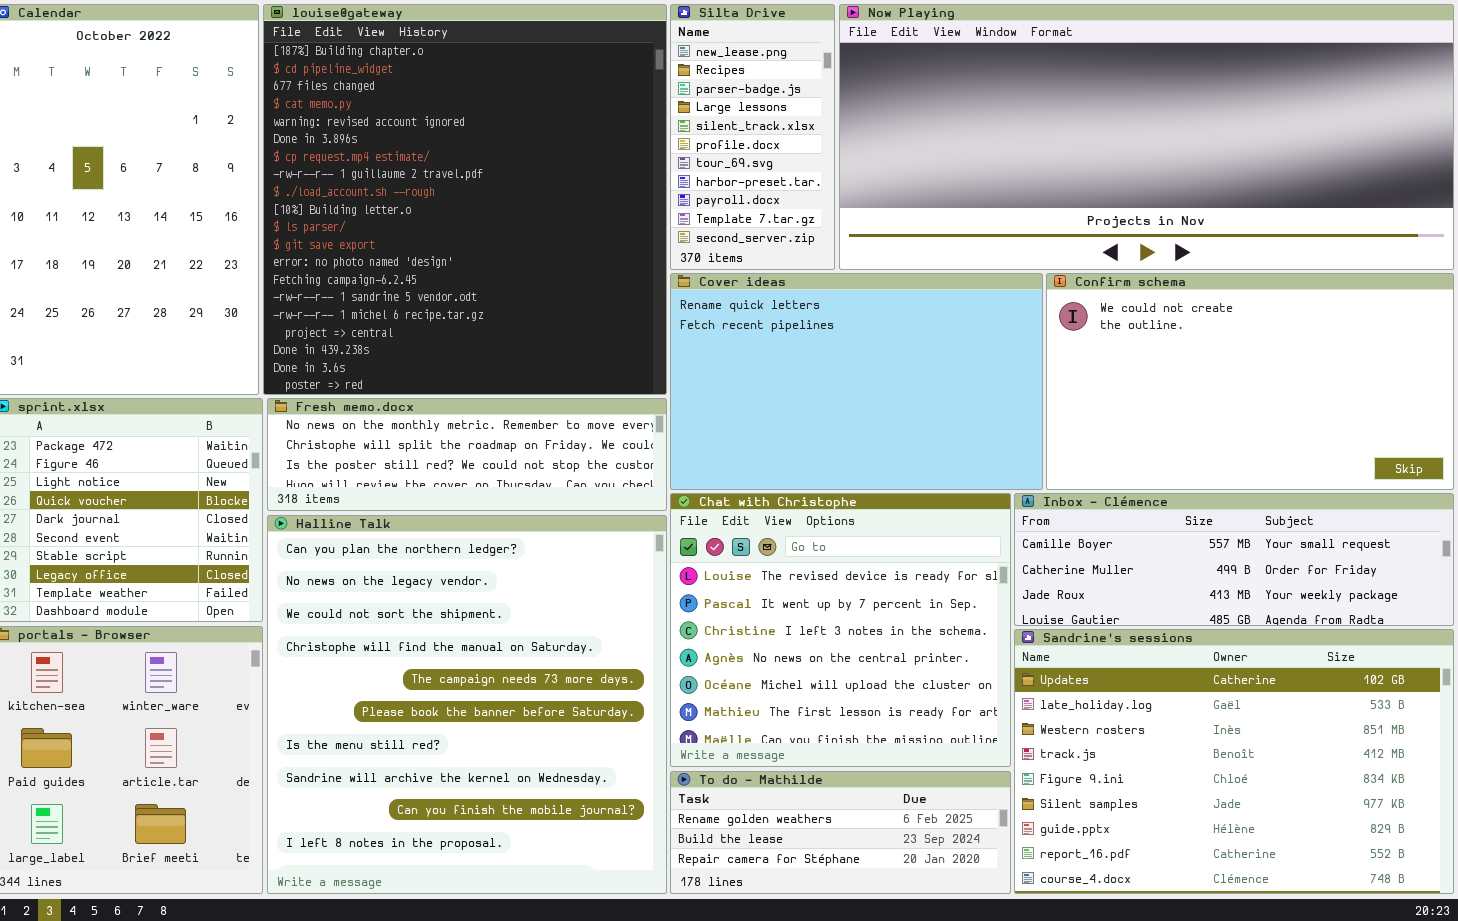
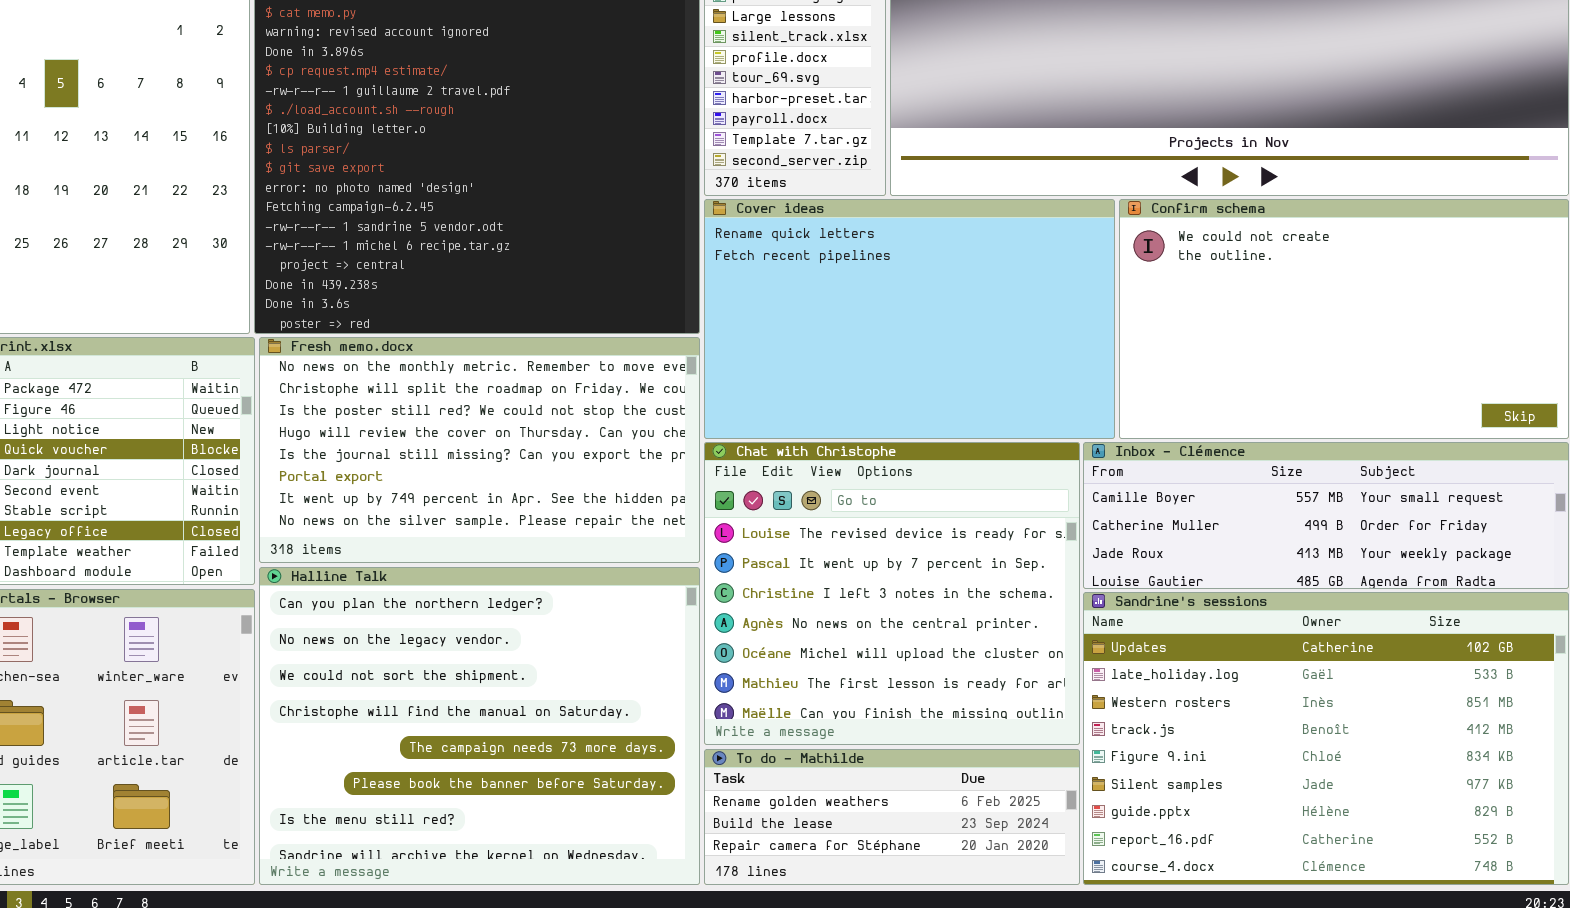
Fresh memo.docx: [267,398,667,511] -> [259,337,700,563], resized
Halline Talk: [267,515,667,894] -> [259,567,700,885], resized

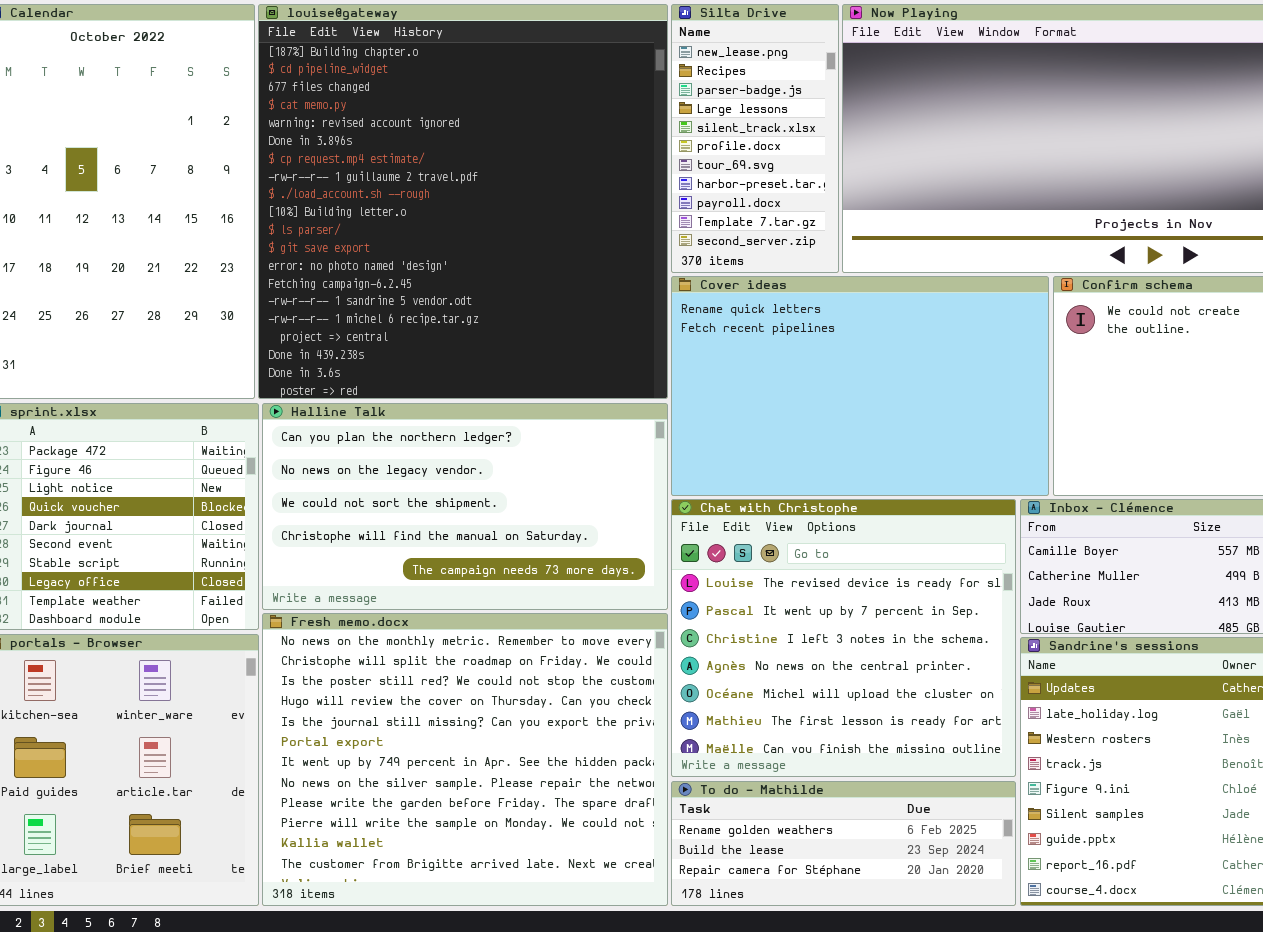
Fresh memo.docx: [259,337,700,563] -> [262,613,668,906], moved, resized
Halline Talk: [259,567,700,885] -> [262,403,668,610], moved, resized

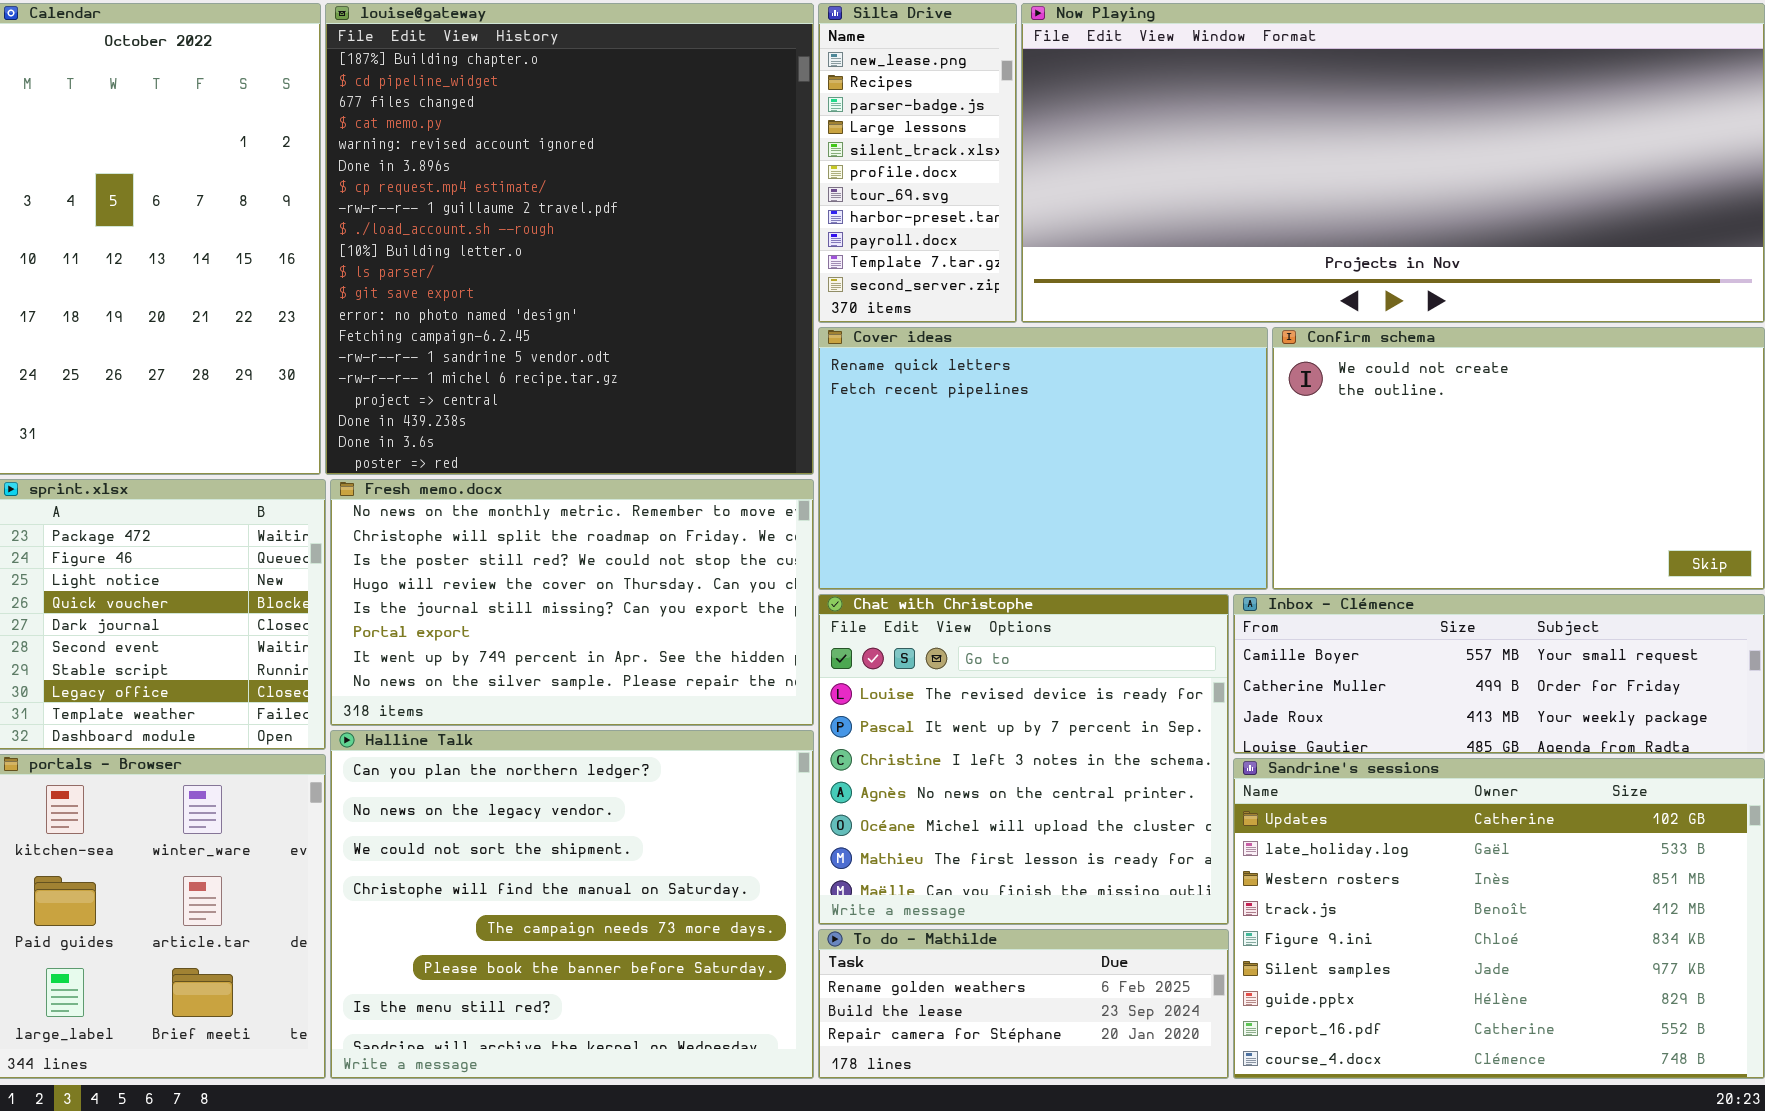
Halline Talk: [262,403,668,610] -> [330,730,814,1079], moved, resized
Fresh memo.docx: [262,613,668,906] -> [330,479,814,726], moved, resized

